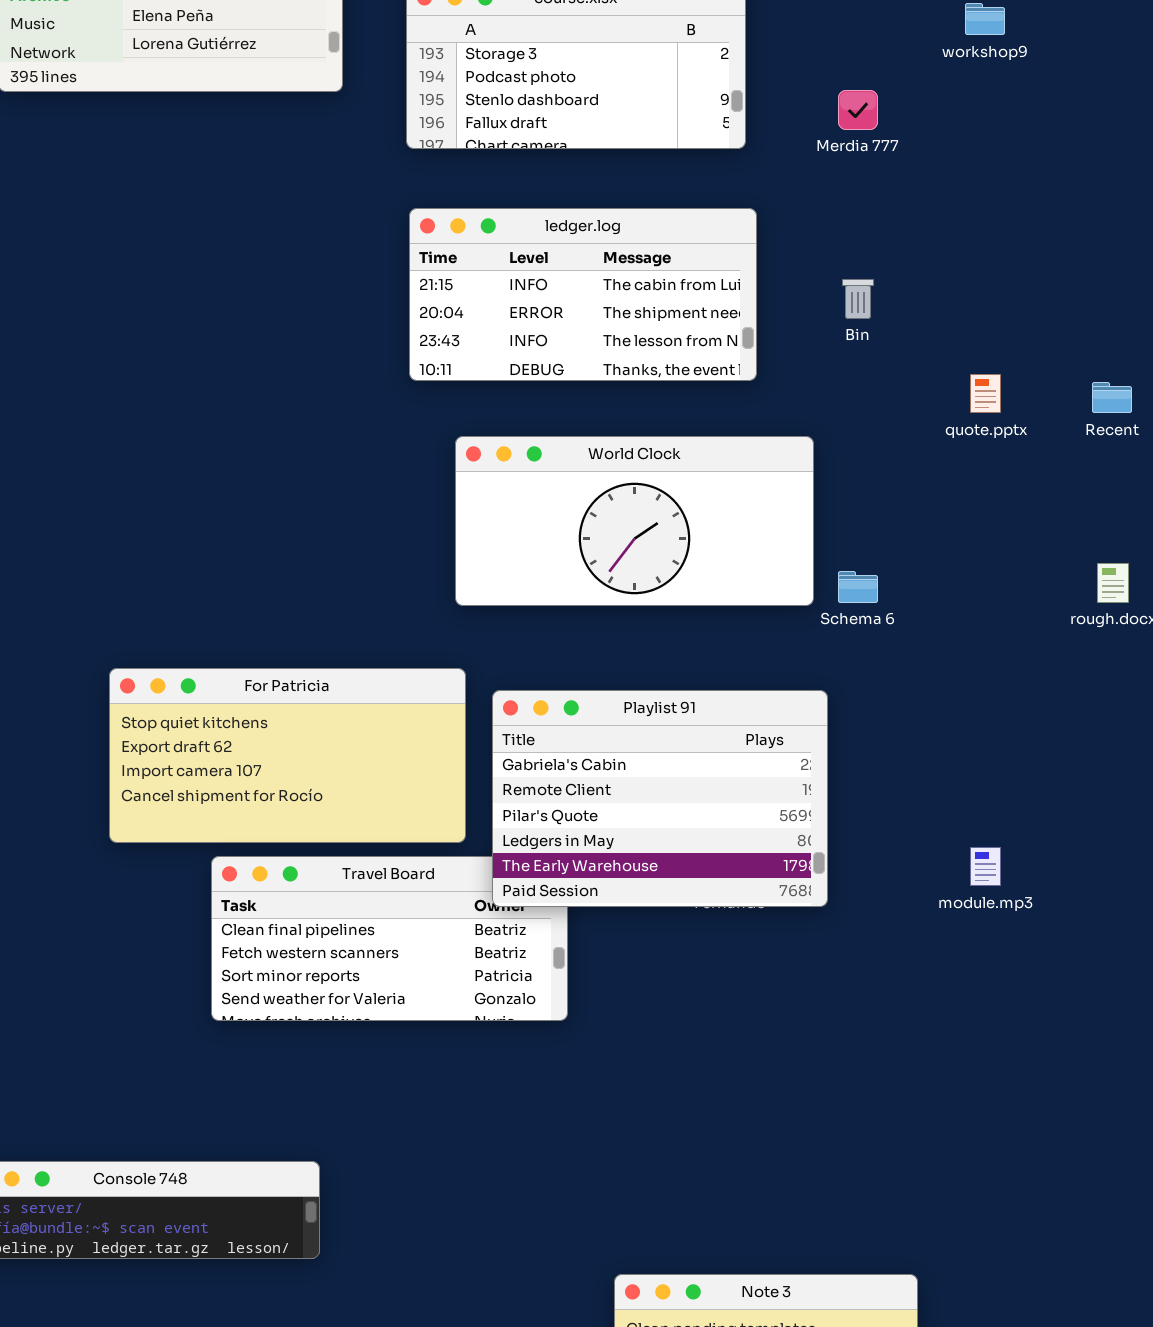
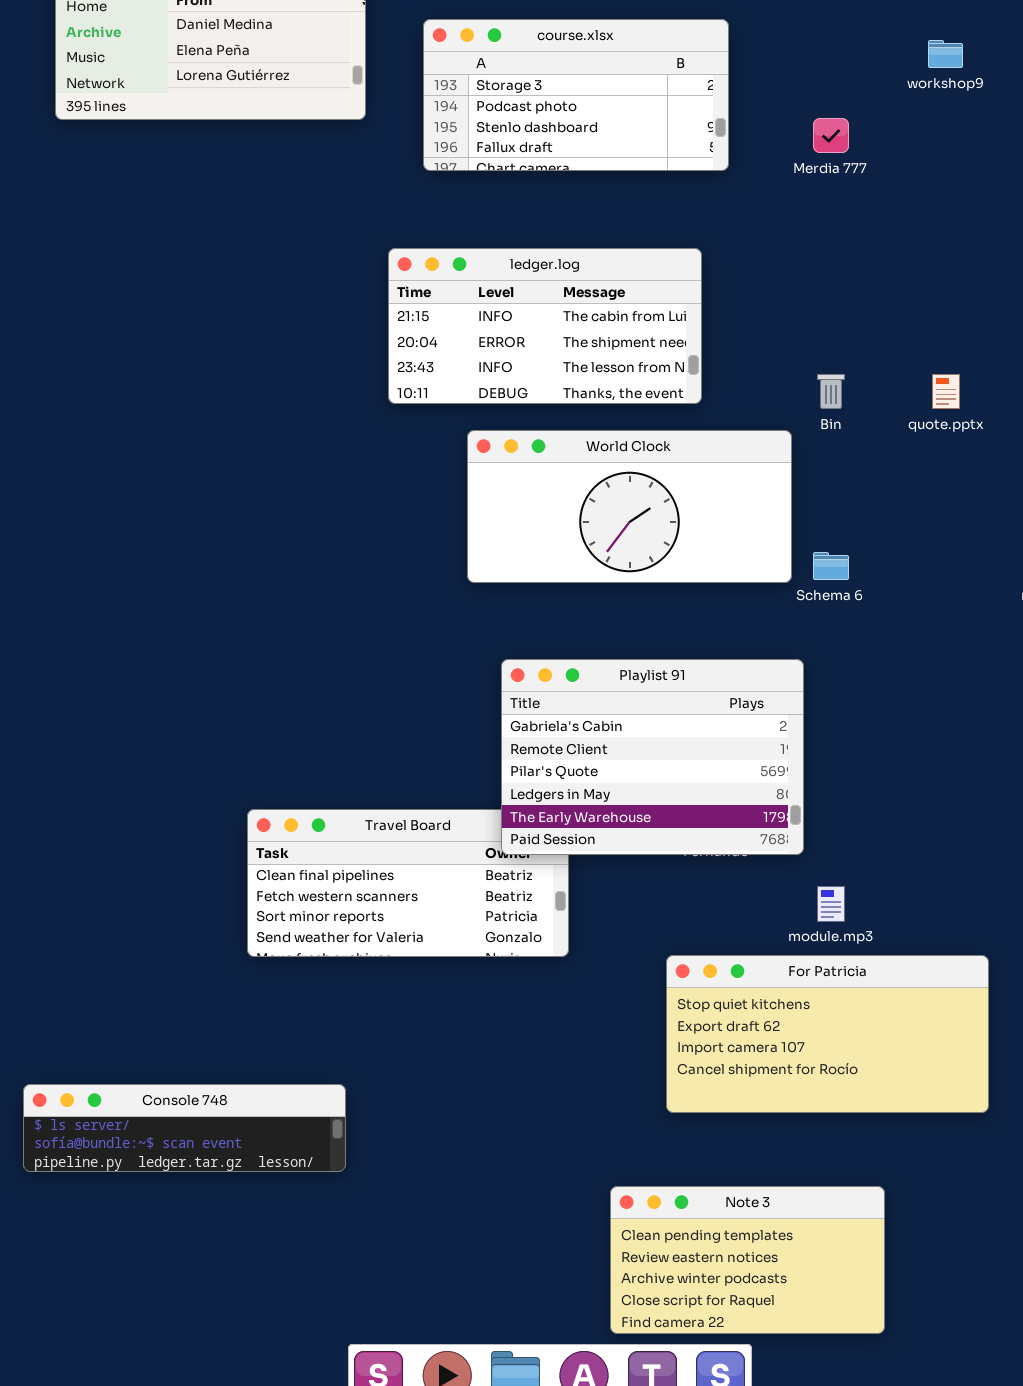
ledger.log: [409,208,757,381] -> [388,248,702,404], moved
Bin: [842,279,874,319] -> [817,374,845,409], moved
For Patricia: [109,668,466,843] -> [666,955,989,1113], moved
module.mp3: [970,847,1001,886] -> [817,886,845,922], moved

